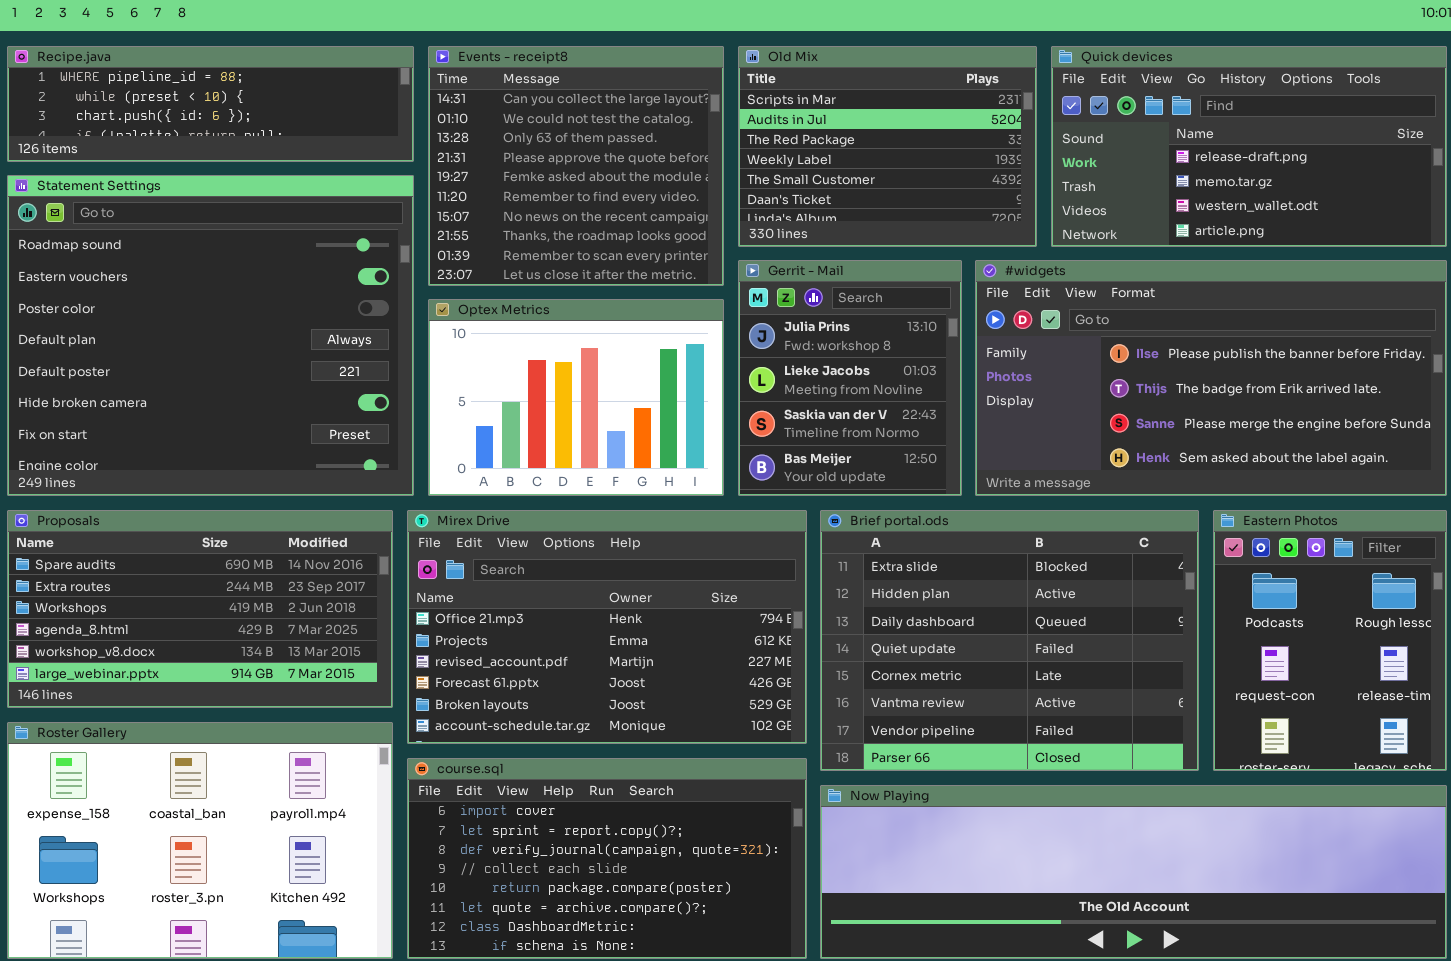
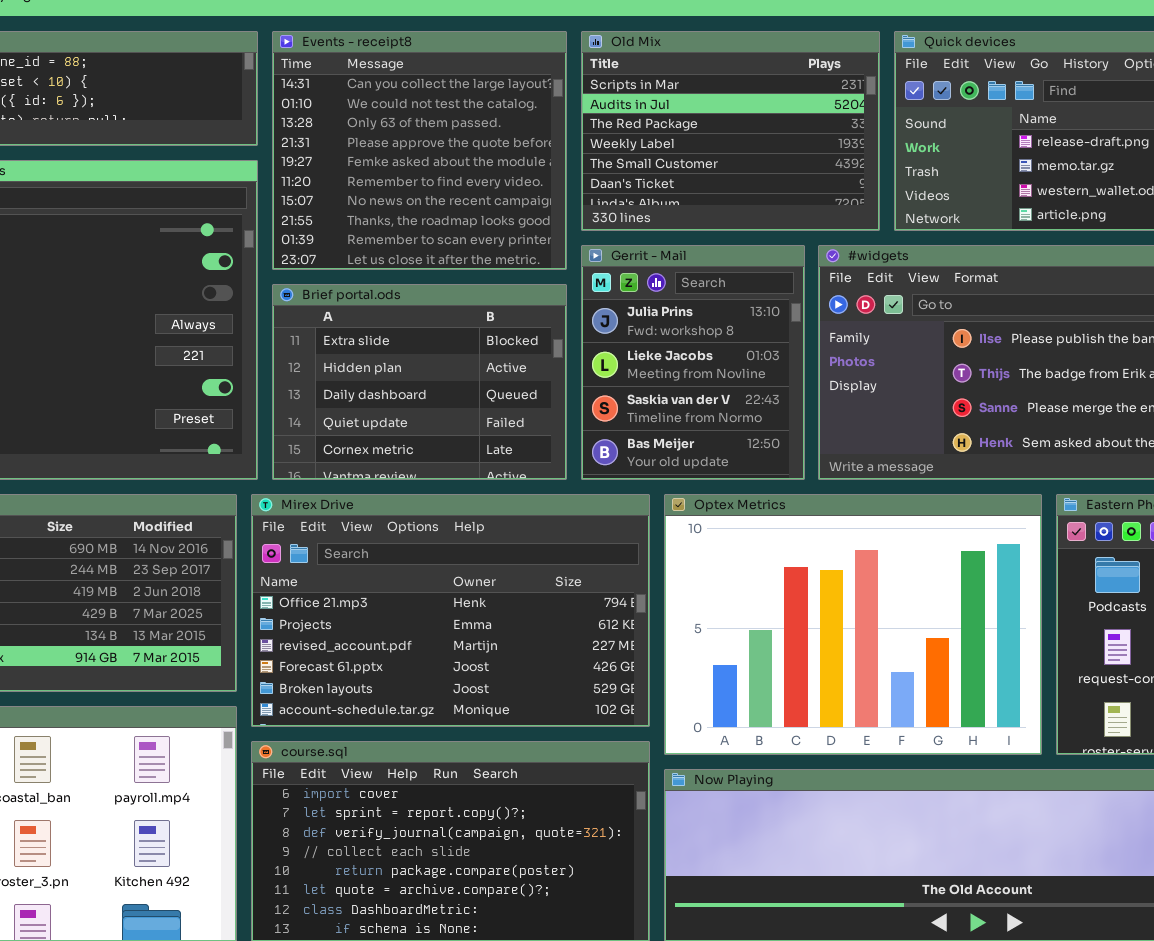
Optex Metrics: [428,299,724,496] -> [664,494,1042,755], moved, resized
Brief portal.ods: [820,510,1199,771] -> [272,284,567,480], moved, resized

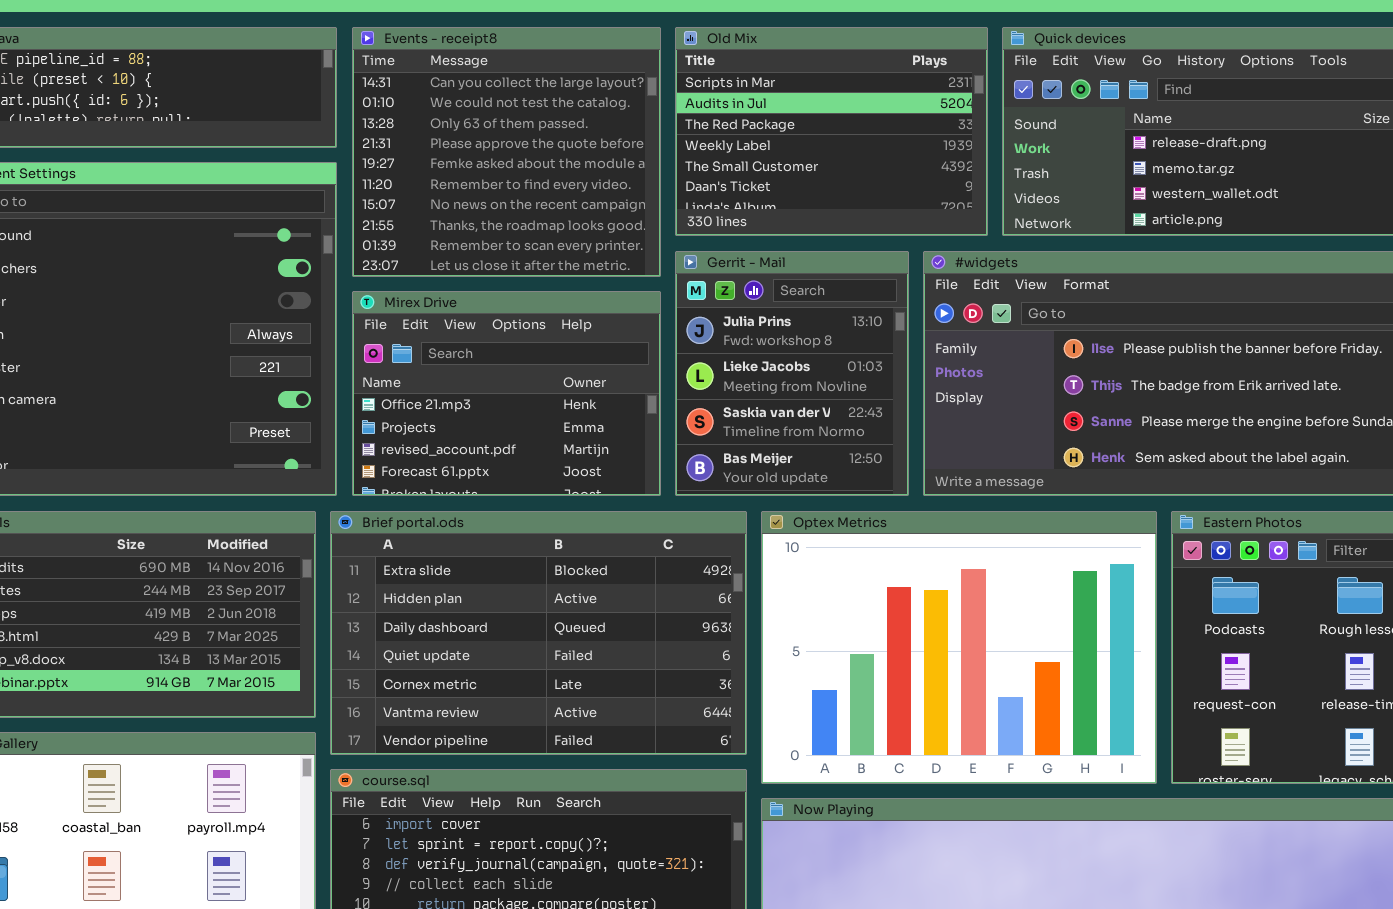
Brief portal.ods: [272,284,567,480] -> [330,511,747,755], moved, resized
Mirex Drive: [251,494,650,727] -> [352,291,661,496], moved, resized

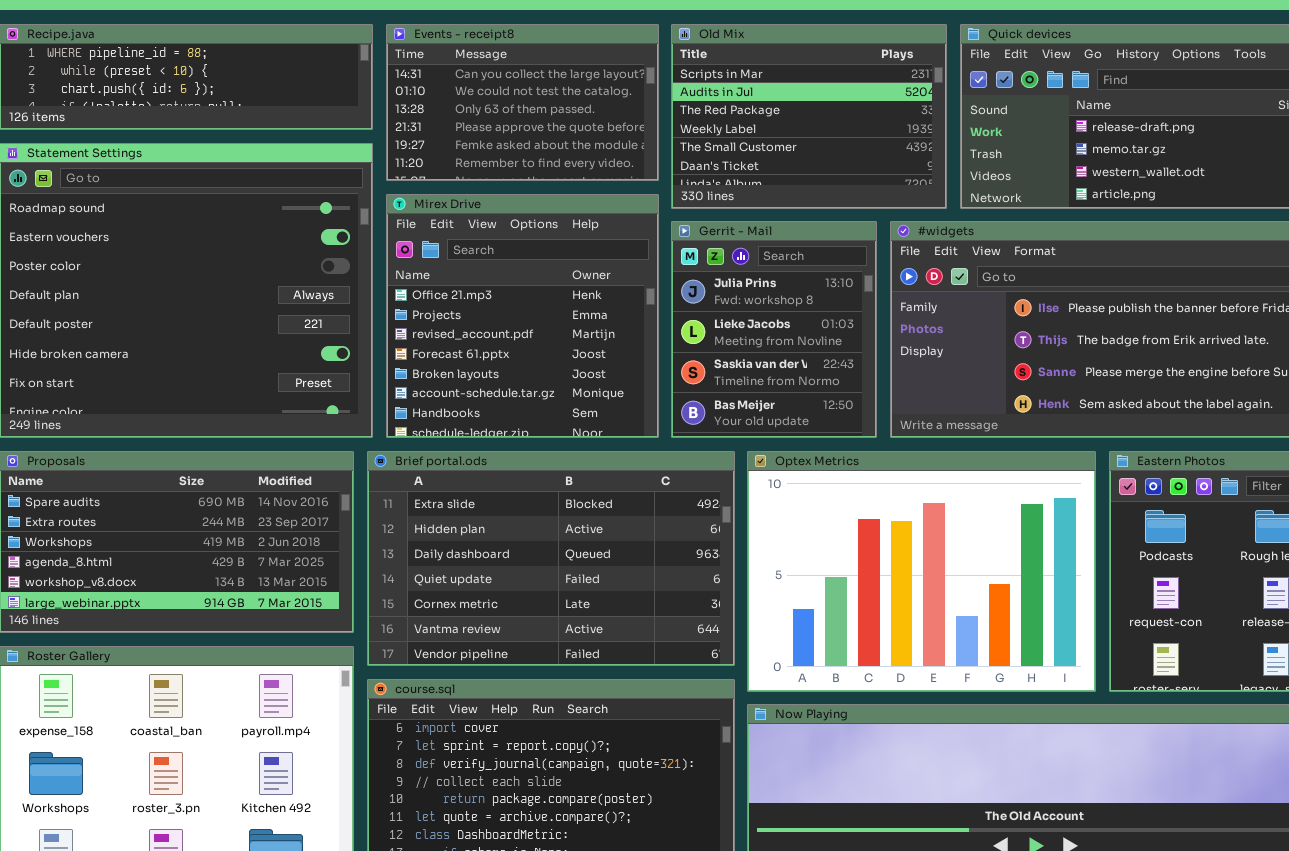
Events - receipt8: [352,27,661,277] -> [386,24,659,181], resized
Mirex Drive: [352,291,661,496] -> [386,194,659,438], resized

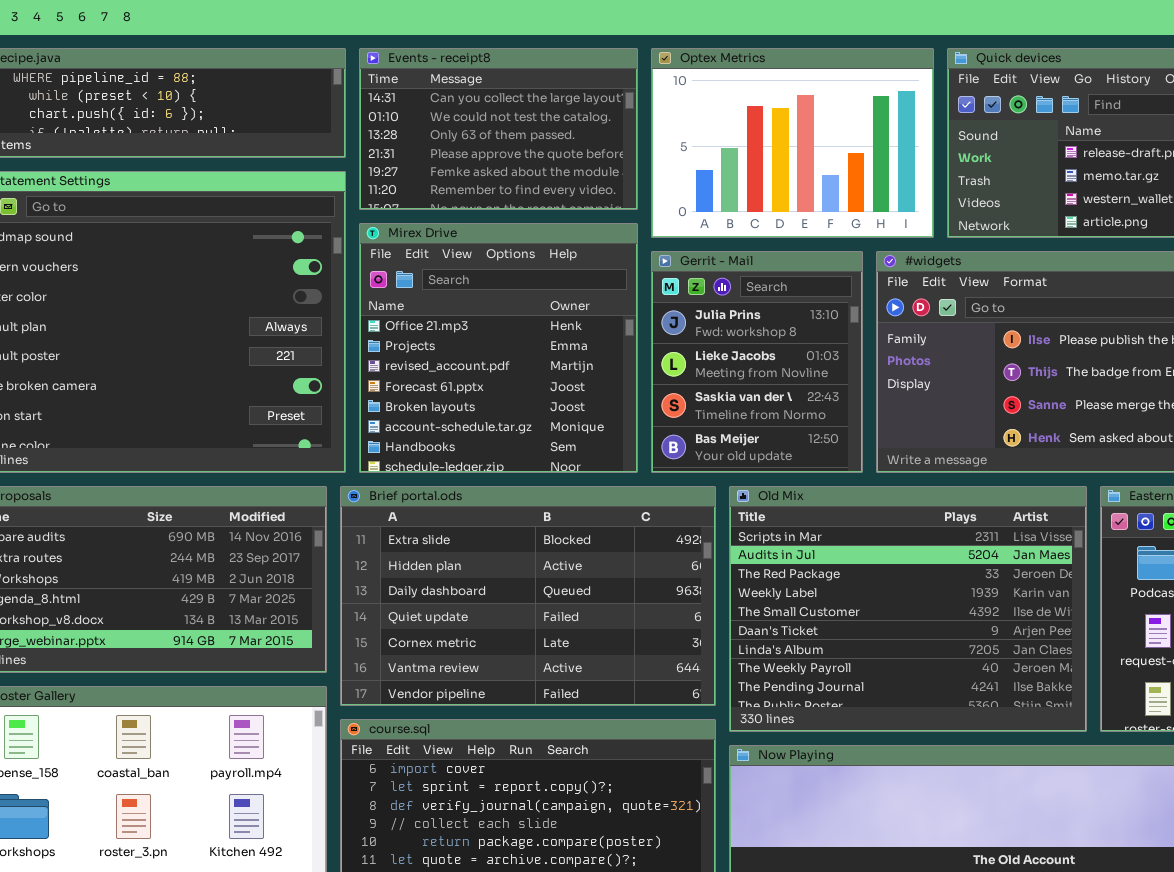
Old Mix: [671,24,947,209] -> [729,486,1087,732], moved, resized
Optex Metrics: [747,451,1096,692] -> [651,48,934,238], moved, resized

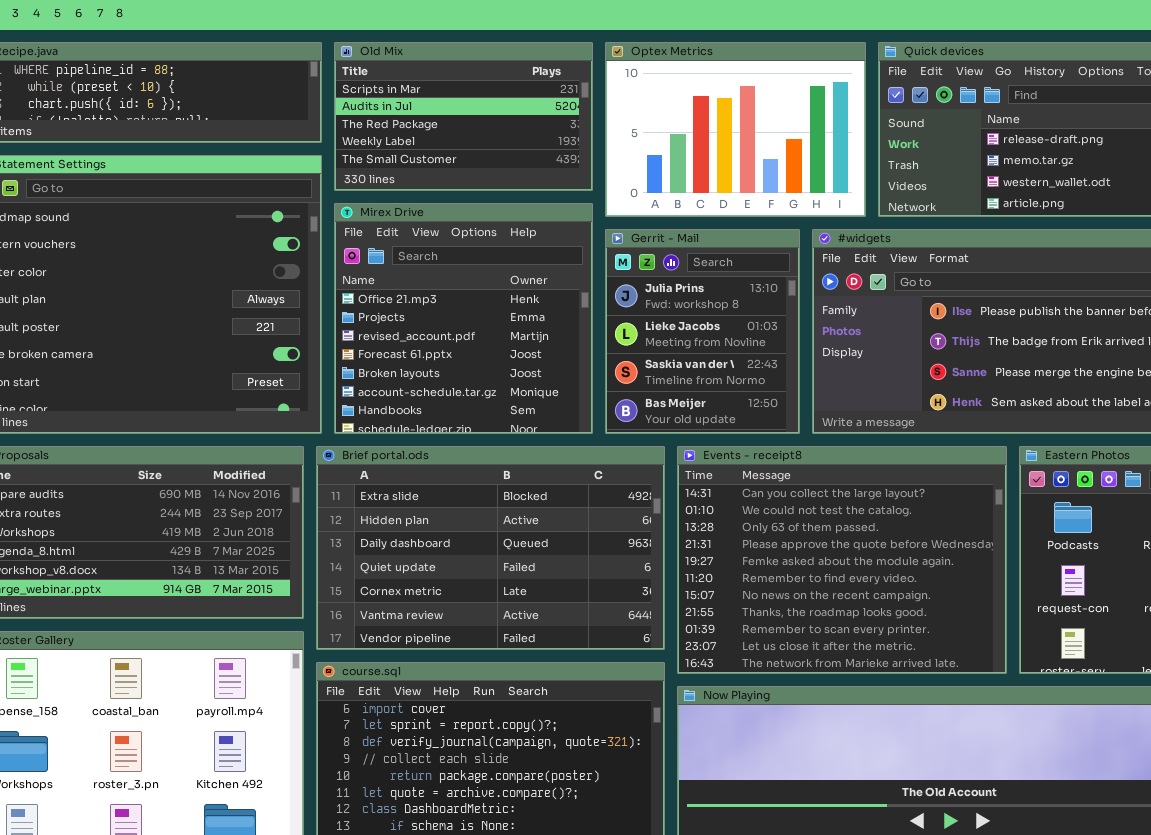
Events - receipt8: [359,48,638,210] -> [677,446,1007,674], moved, resized
Old Mix: [729,486,1087,732] -> [334,42,593,191], moved, resized

